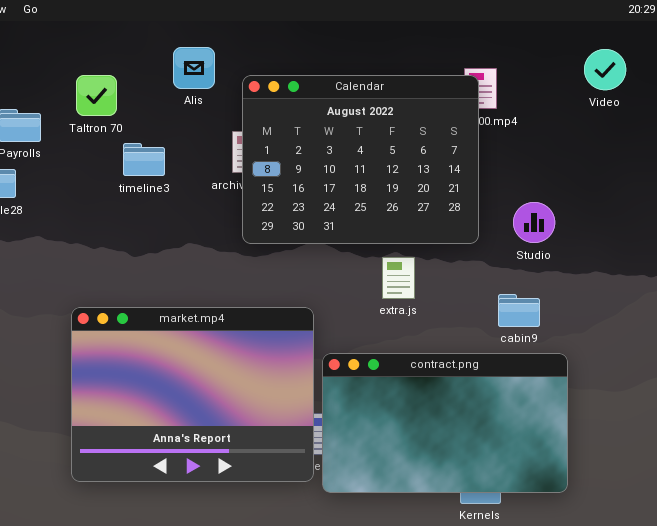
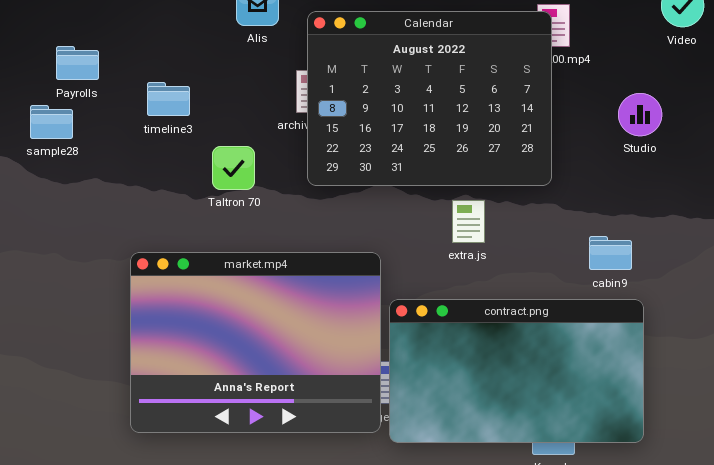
Taltron 70: [76,75,117,116] -> [212,146,255,190], moved
timeline3: [123,143,165,176] -> [147,82,190,116], moved
Studio: [513,202,555,243] -> [618,93,662,136], moved
cabin9: [498,294,540,327] -> [589,236,632,270], moved

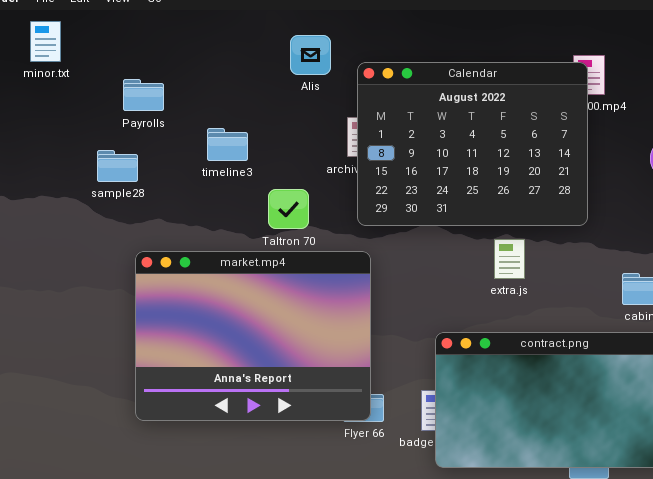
Payrolls: [56,46,99,80] -> [123,79,164,111], moved
market.mp4: [130,252,381,433] -> [135,251,371,421], moved

